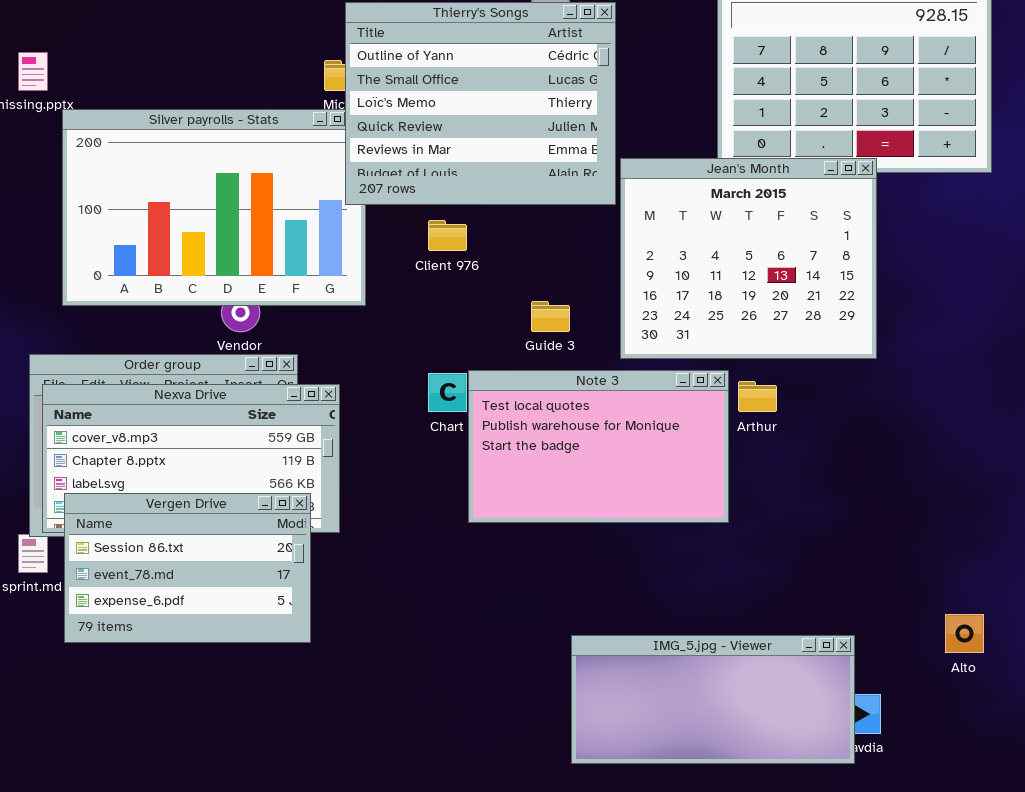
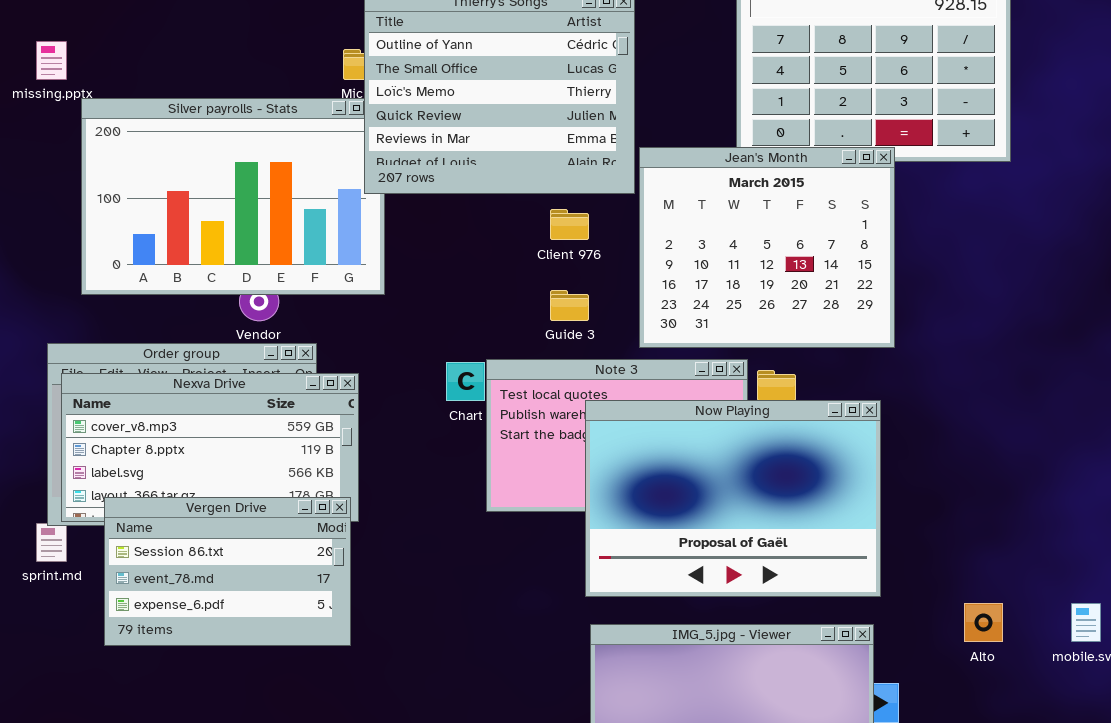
Client 976: [428,220,467,251] -> [550,209,589,240], moved
Now Playing: none -> [585,400,881,597], opened
Vergen Drive: [64,493,311,643] -> [104,497,351,646], moved

